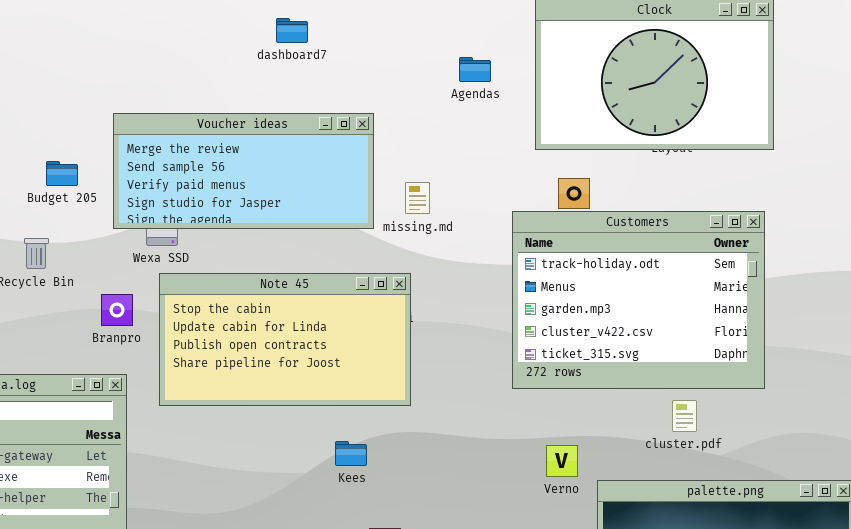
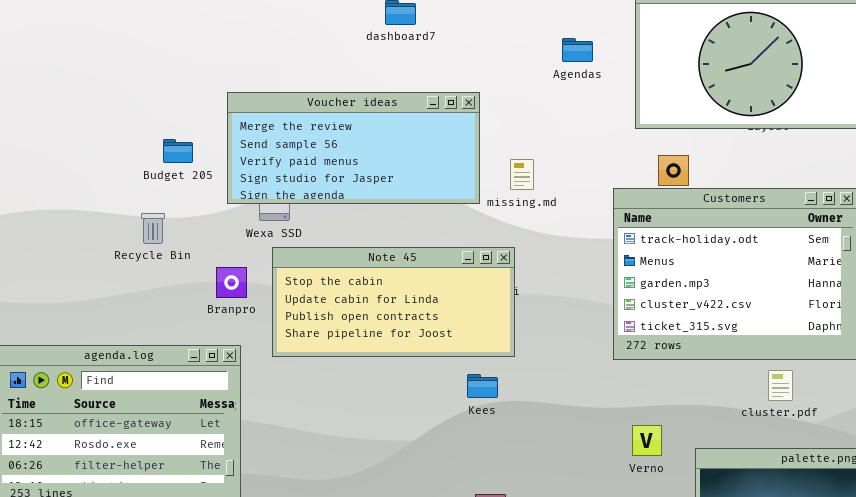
Note 45: [159,273,411,406] -> [272,247,515,357], resized
Kees: [335,441,367,466] -> [467,374,498,398], moved
Verno: [546,445,578,477] -> [632,425,662,456], moved

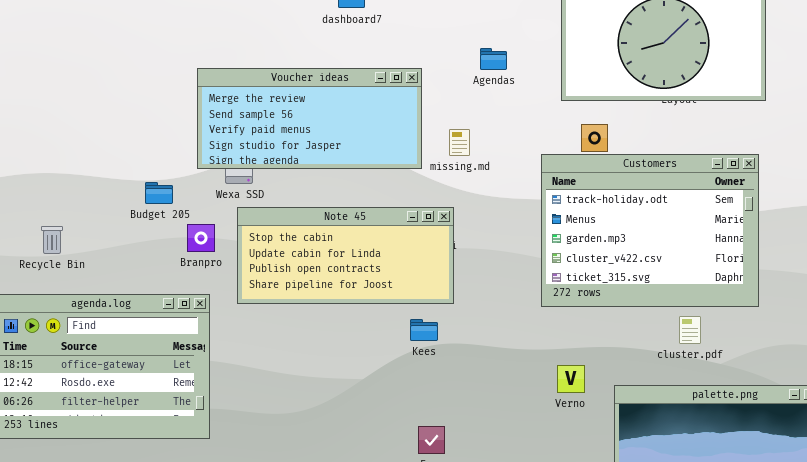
Agendas: [562,38,593,62] -> [480,48,507,70], moved
Budget 205: [163,139,193,163] -> [145,182,173,204], moved
Recycle Bin: [141,213,165,244] -> [41,226,63,254], moved

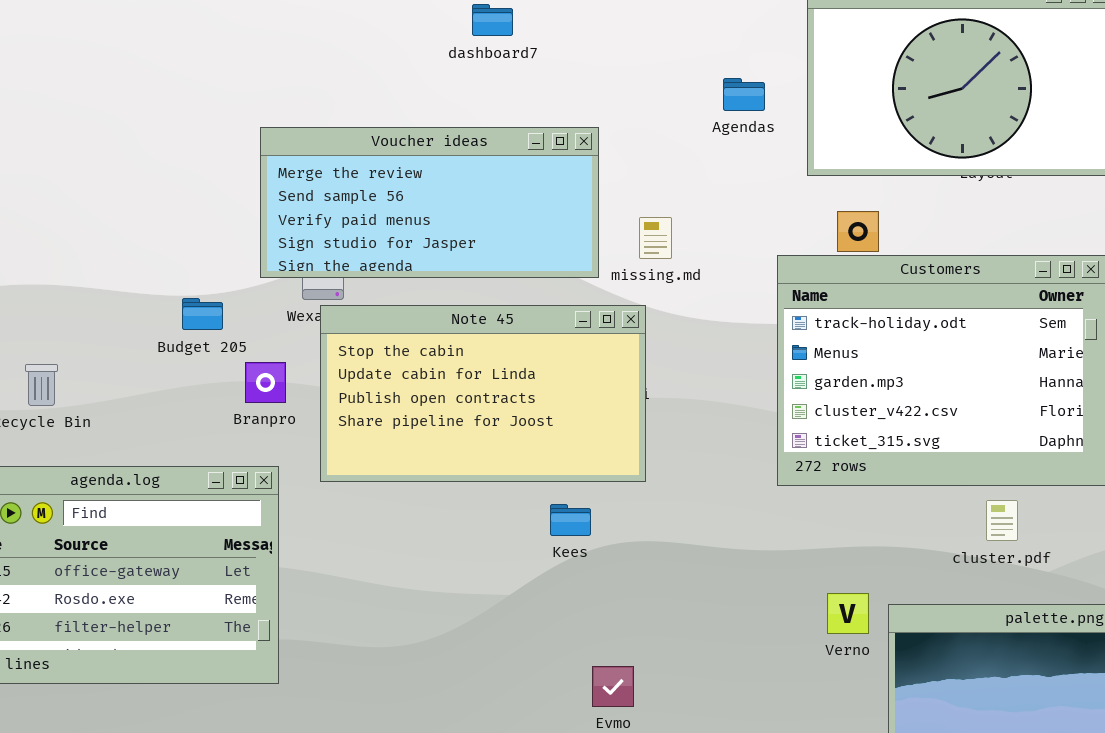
Agendas: [480,48,507,70] -> [723,78,765,111], moved
Note 45: [237,207,454,304] -> [320,305,646,482], resized
Kees: [410,319,438,341] -> [550,504,591,536], moved
Verno: [557,365,585,393] -> [827,593,869,634], moved

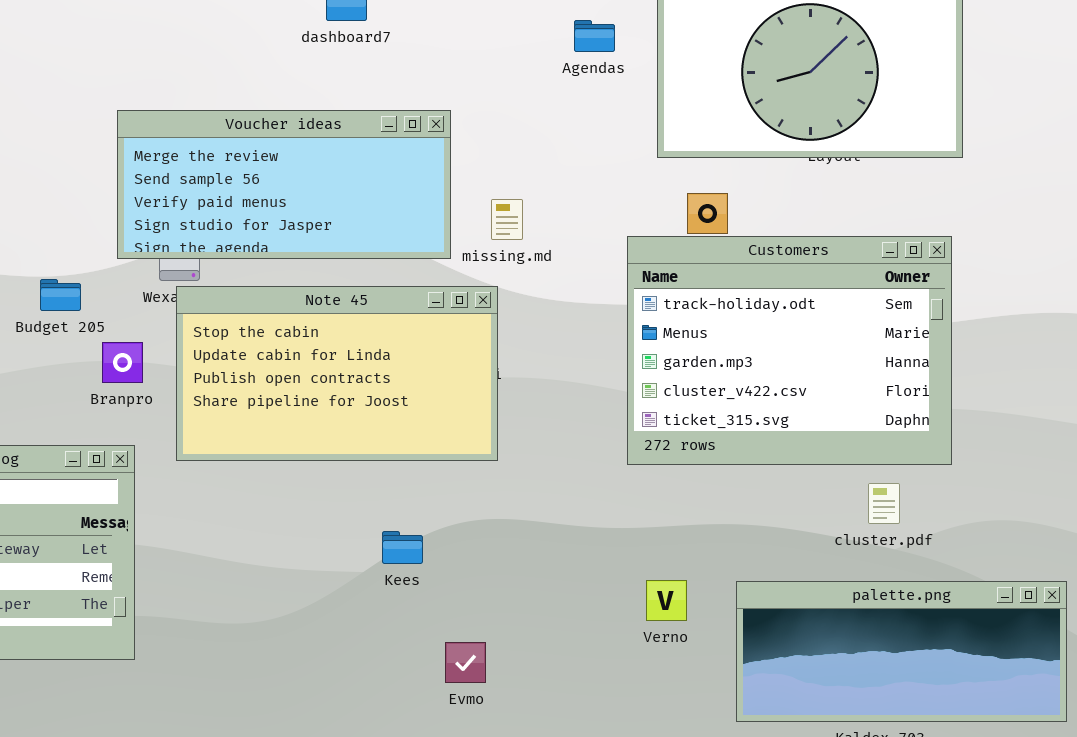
Agendas: [723,78,765,111] -> [574,20,615,52], moved
cluster.pdf: [986,500,1018,541] -> [868,483,900,524], moved
Kees: [550,504,591,536] -> [382,531,423,564], moved
Verno: [827,593,869,634] -> [646,580,687,621], moved

